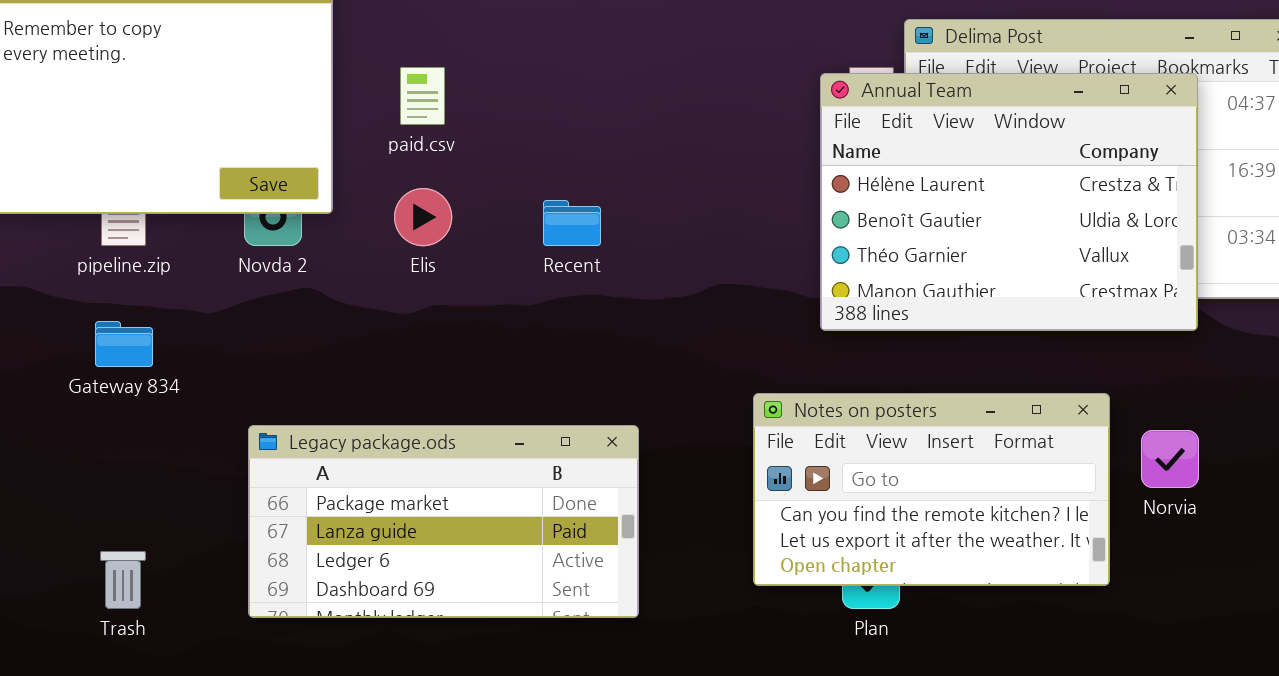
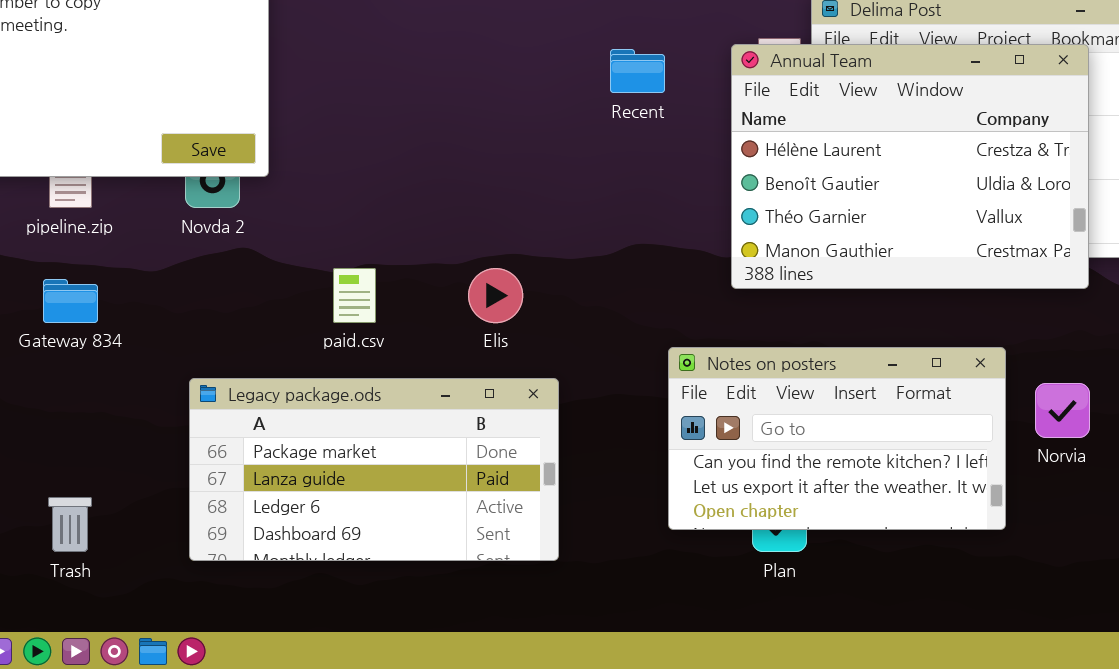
paid.csv: [400,67,445,125] -> [333,268,376,323], moved
Elis: [394,188,452,246] -> [468,268,523,323], moved
Recent: [543,200,601,246] -> [610,49,665,93], moved

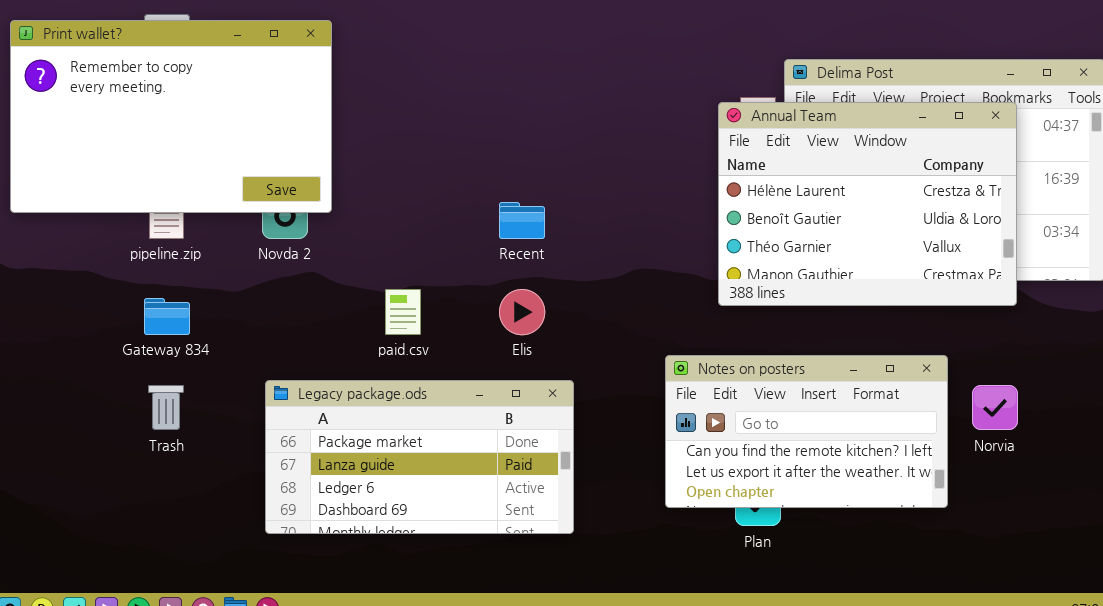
Recent: [610,49,665,93] -> [499,202,545,239], moved
Trash: [48,497,92,552] -> [148,385,184,430], moved

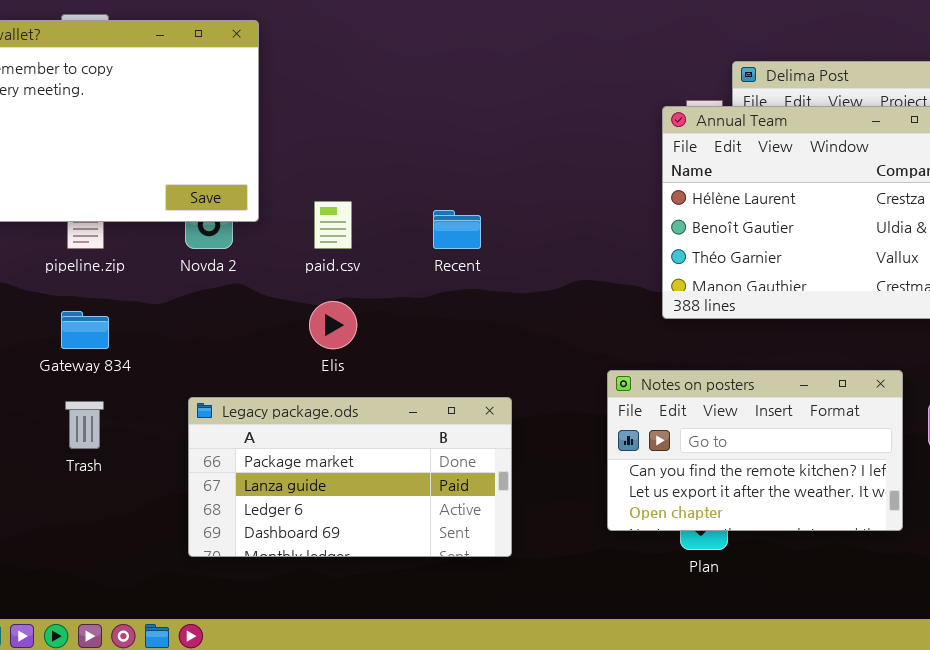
paid.csv: [385,289,421,335] -> [314,201,352,249], moved
Elis: [499,289,545,335] -> [309,301,357,349], moved

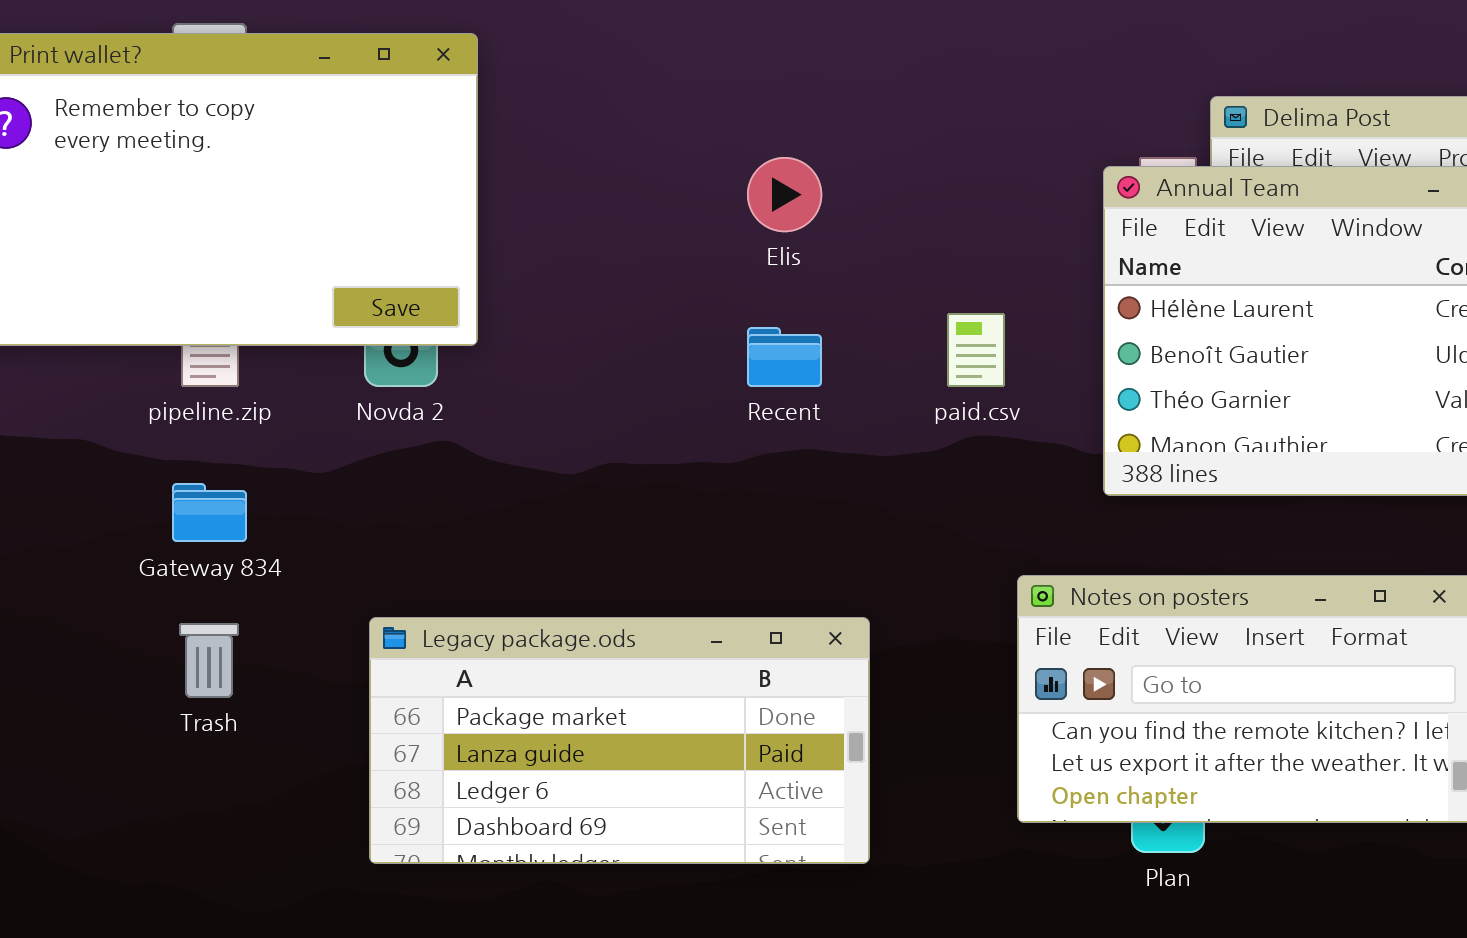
paid.csv: [314,201,352,249] -> [947,313,1005,387], moved
Elis: [309,301,357,349] -> [747,157,822,232], moved

